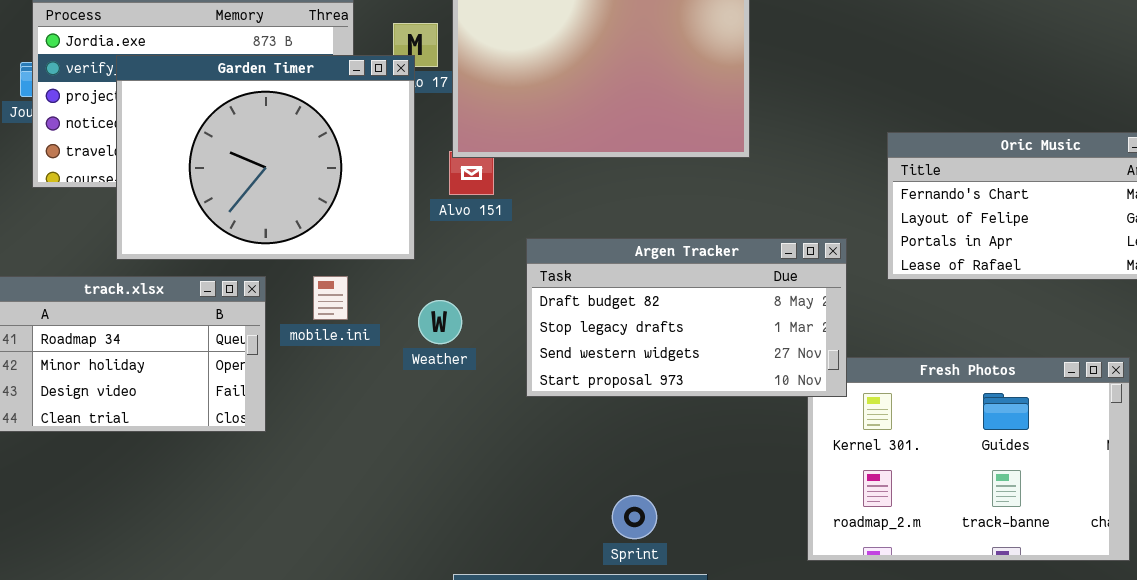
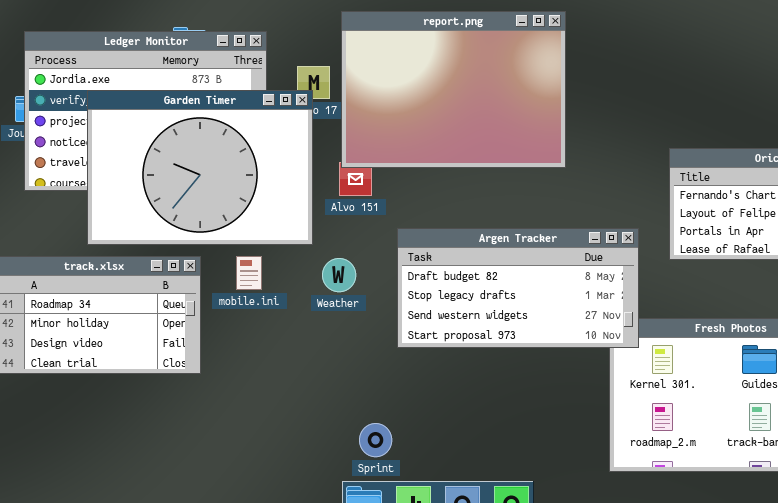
Weather: [418,300,462,344] -> [322,258,356,292], moved
Sprint: [612,495,657,539] -> [359,423,392,457], moved

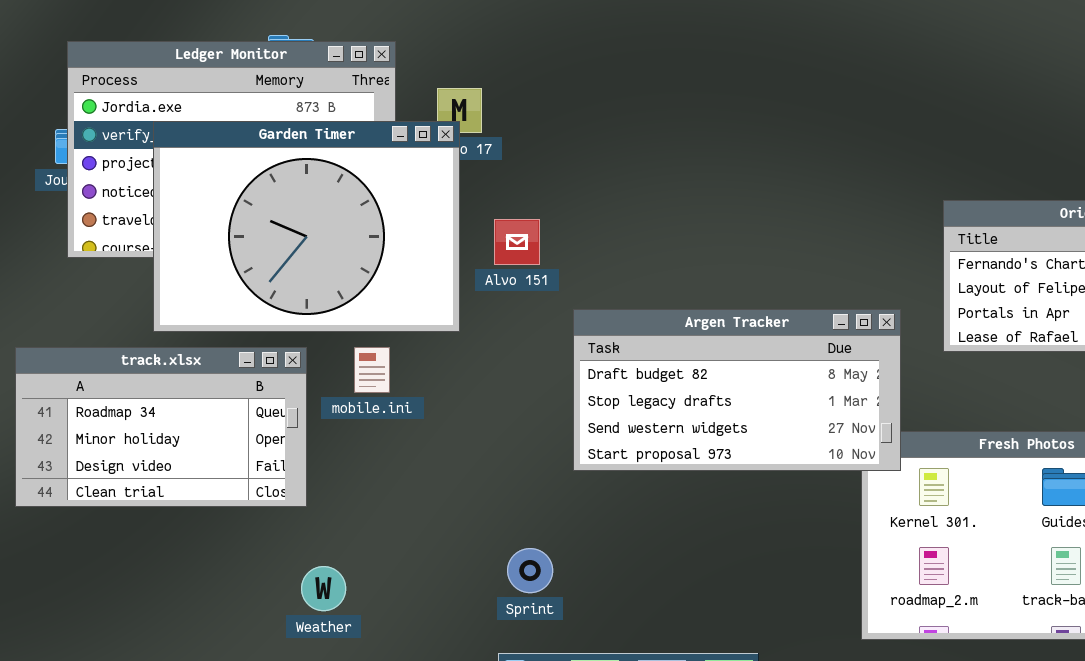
report.png: [341,11,566,168] -> none, closed
Weather: [322,258,356,292] -> [301,566,346,611], moved
Sprint: [359,423,392,457] -> [507,548,553,593], moved

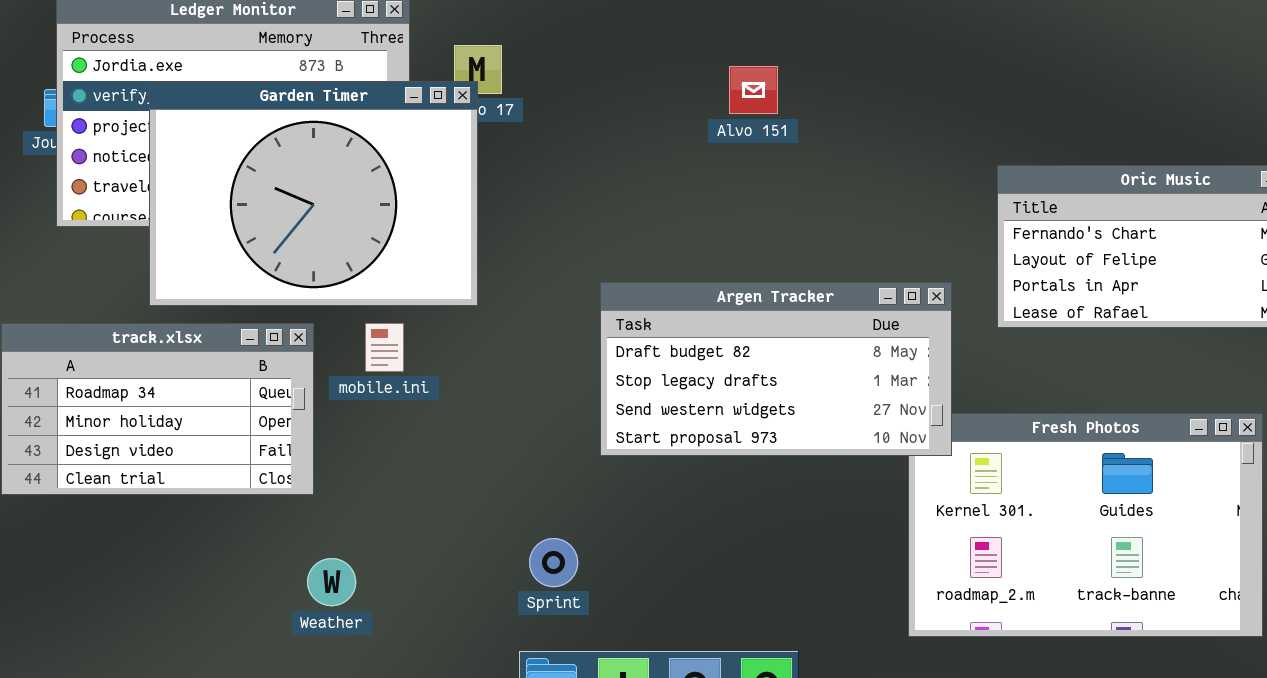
Alvo 151: [494,219,540,265] -> [729,66,778,114], moved

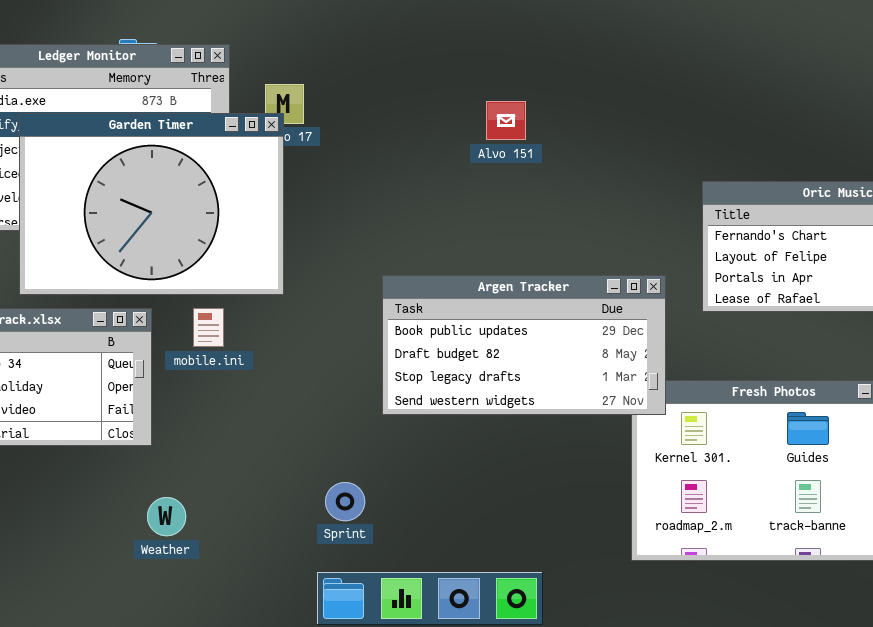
Argen Tracker: [600,282,952,456] -> [382,275,666,415], scrolled up 1 row

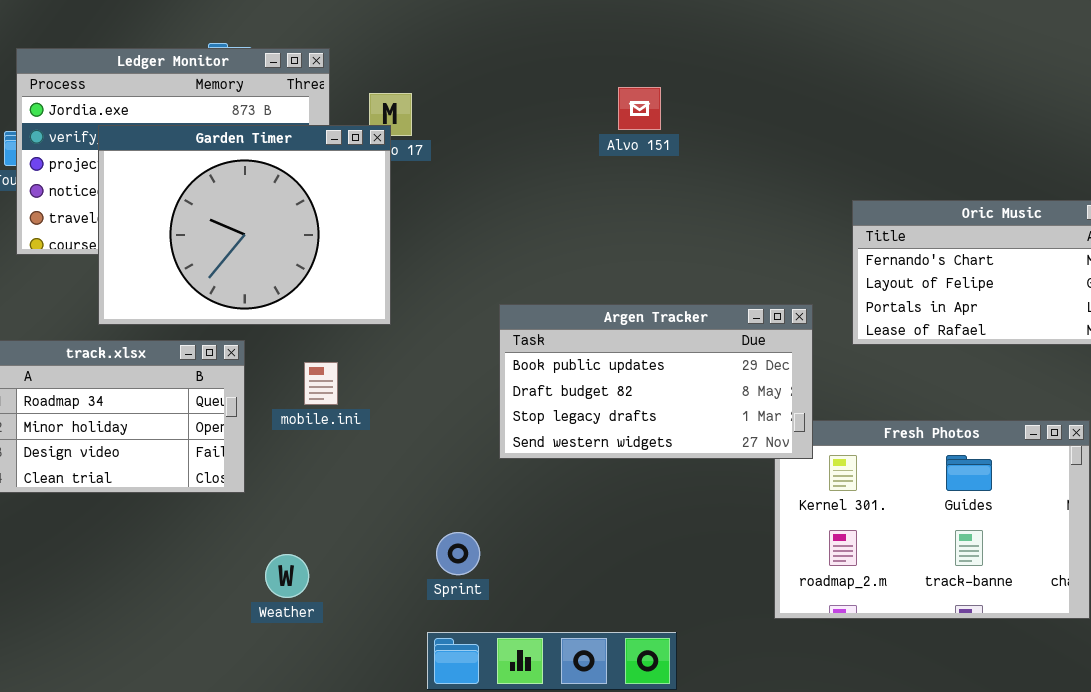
Alvo 151: [486,101,526,140] -> [618,87,661,130], moved
mobile.ini: [193,308,224,347] -> [304,362,338,405], moved
Weather: [147,497,186,536] -> [265,554,309,598], moved

